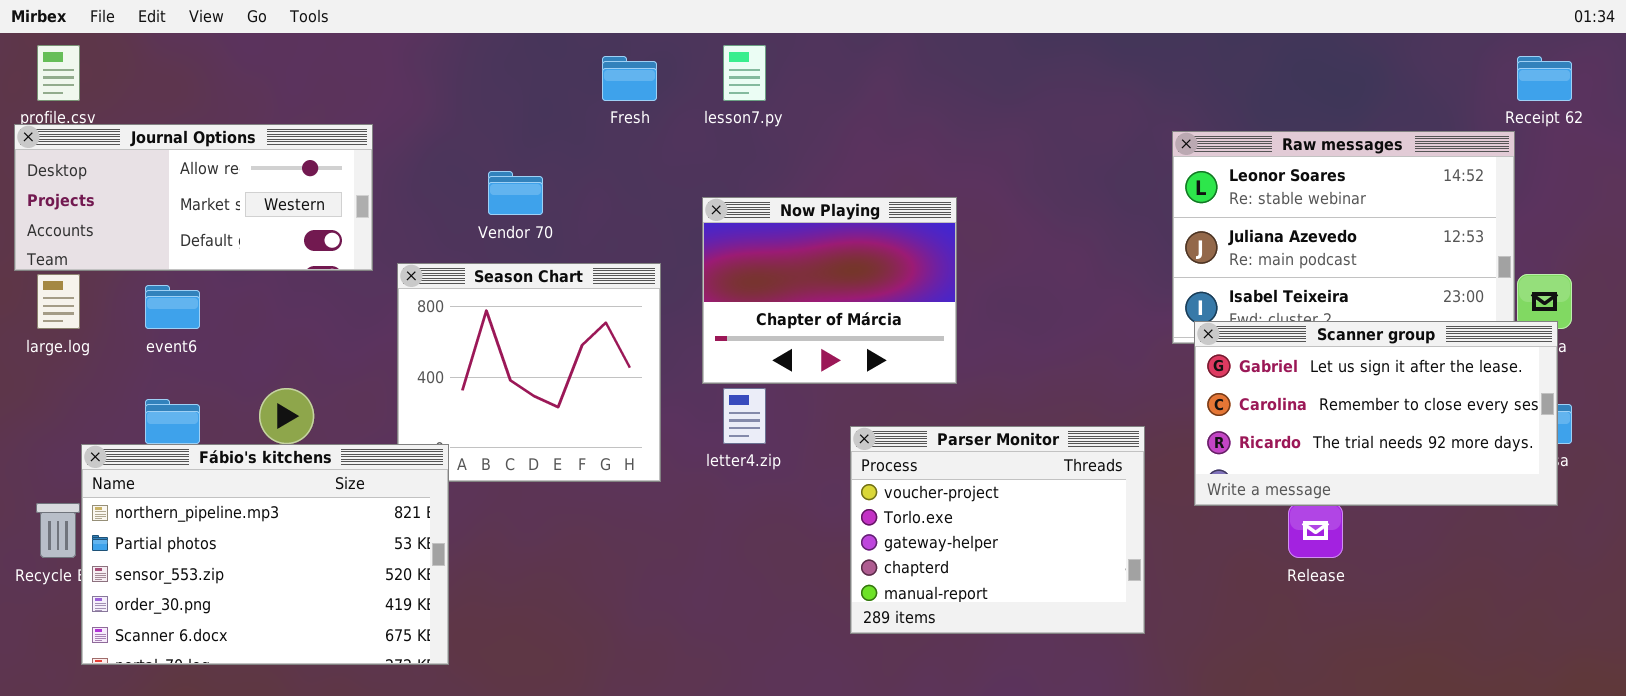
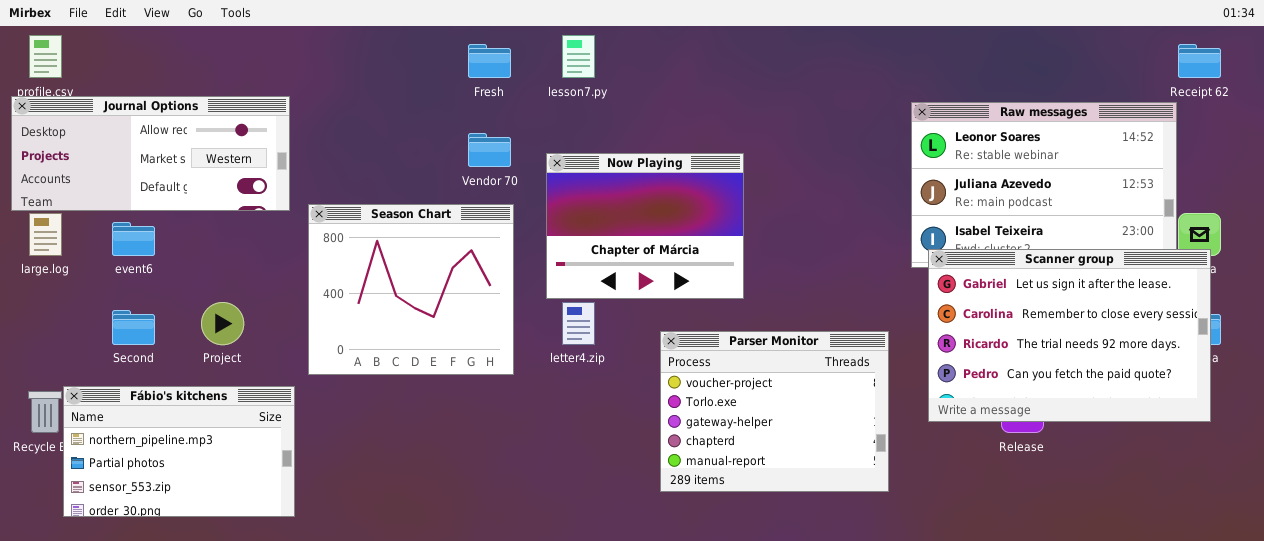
Vendor 70: [488,171,543,215] -> [468,133,511,167], moved
Scanner group: [1194,321,1558,506] -> [928,249,1211,422], resized
Fábio's kitchens: [81,444,449,665] -> [63,386,295,517], resized

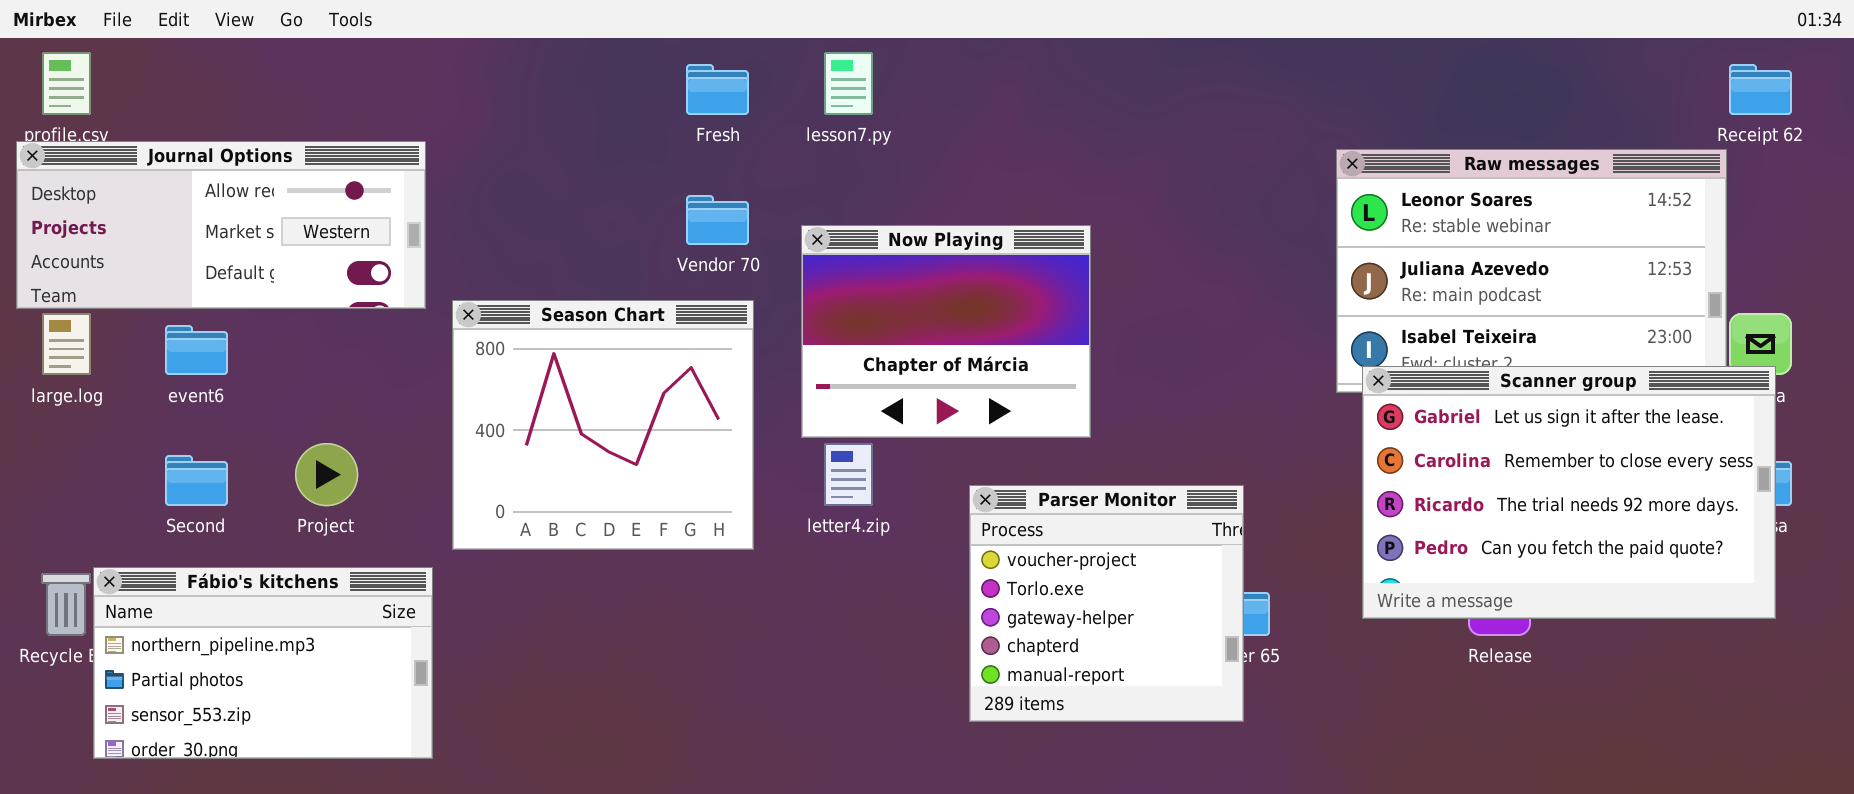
Parser Monitor: [660,331,889,492] -> [969,485,1244,722], resized

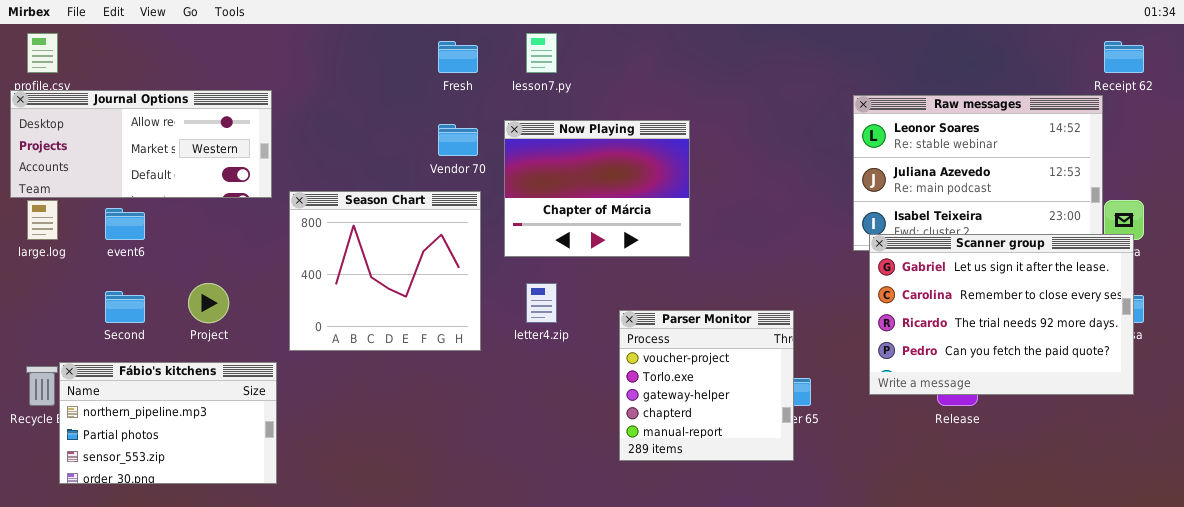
Now Playing: [801,225,1091,438] -> [504,120,690,257], moved

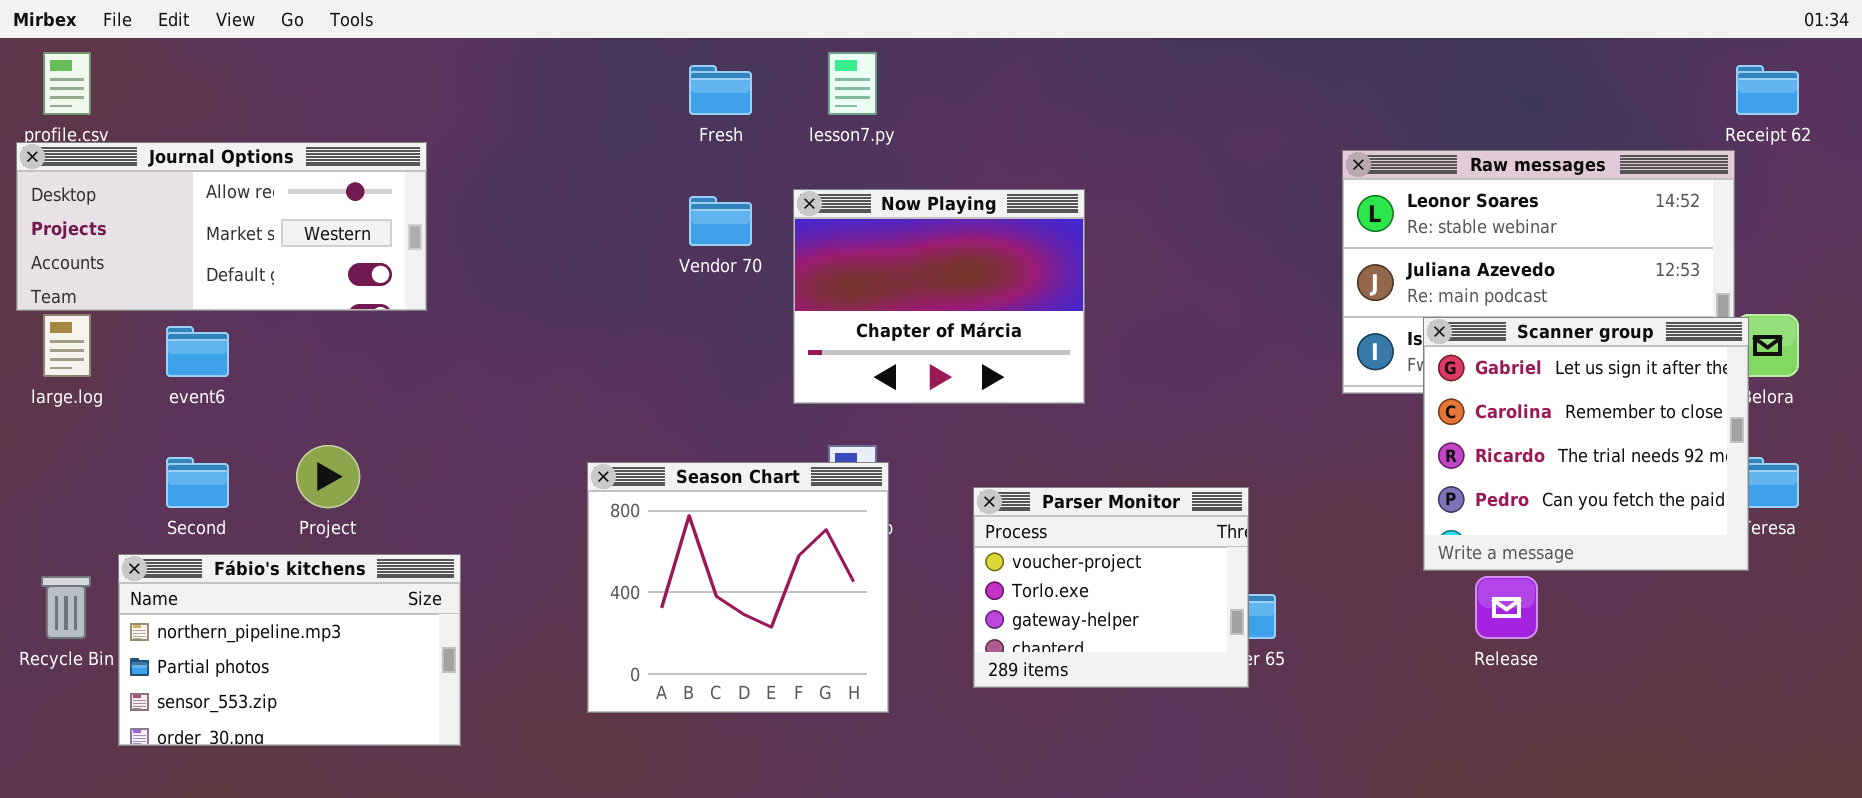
Season Chart: [289,191,481,351] -> [587,462,889,713], moved
Scanner group: [869,234,1134,395] -> [1423,317,1749,571], moved, resized
Parser Monitor: [619,310,794,461] -> [973,487,1249,688], resized
Fábio's kitchens: [59,362,277,484] -> [118,554,461,746], moved

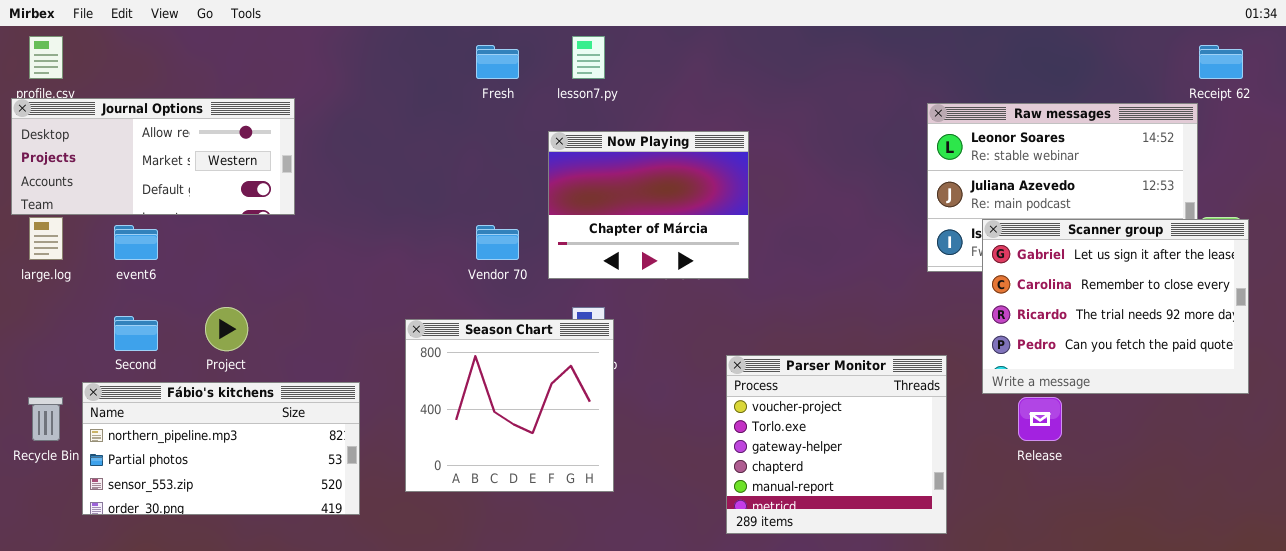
Vendor 70: [689,196,752,246] -> [476,225,519,260], moved
Scanner group: [1423,317,1749,571] -> [982,219,1249,394], resized
Parser Monitor: [973,487,1249,688] -> [726,355,947,534], moved, resized
Fábio's kitchens: [118,554,461,746] -> [82,382,360,515], resized

